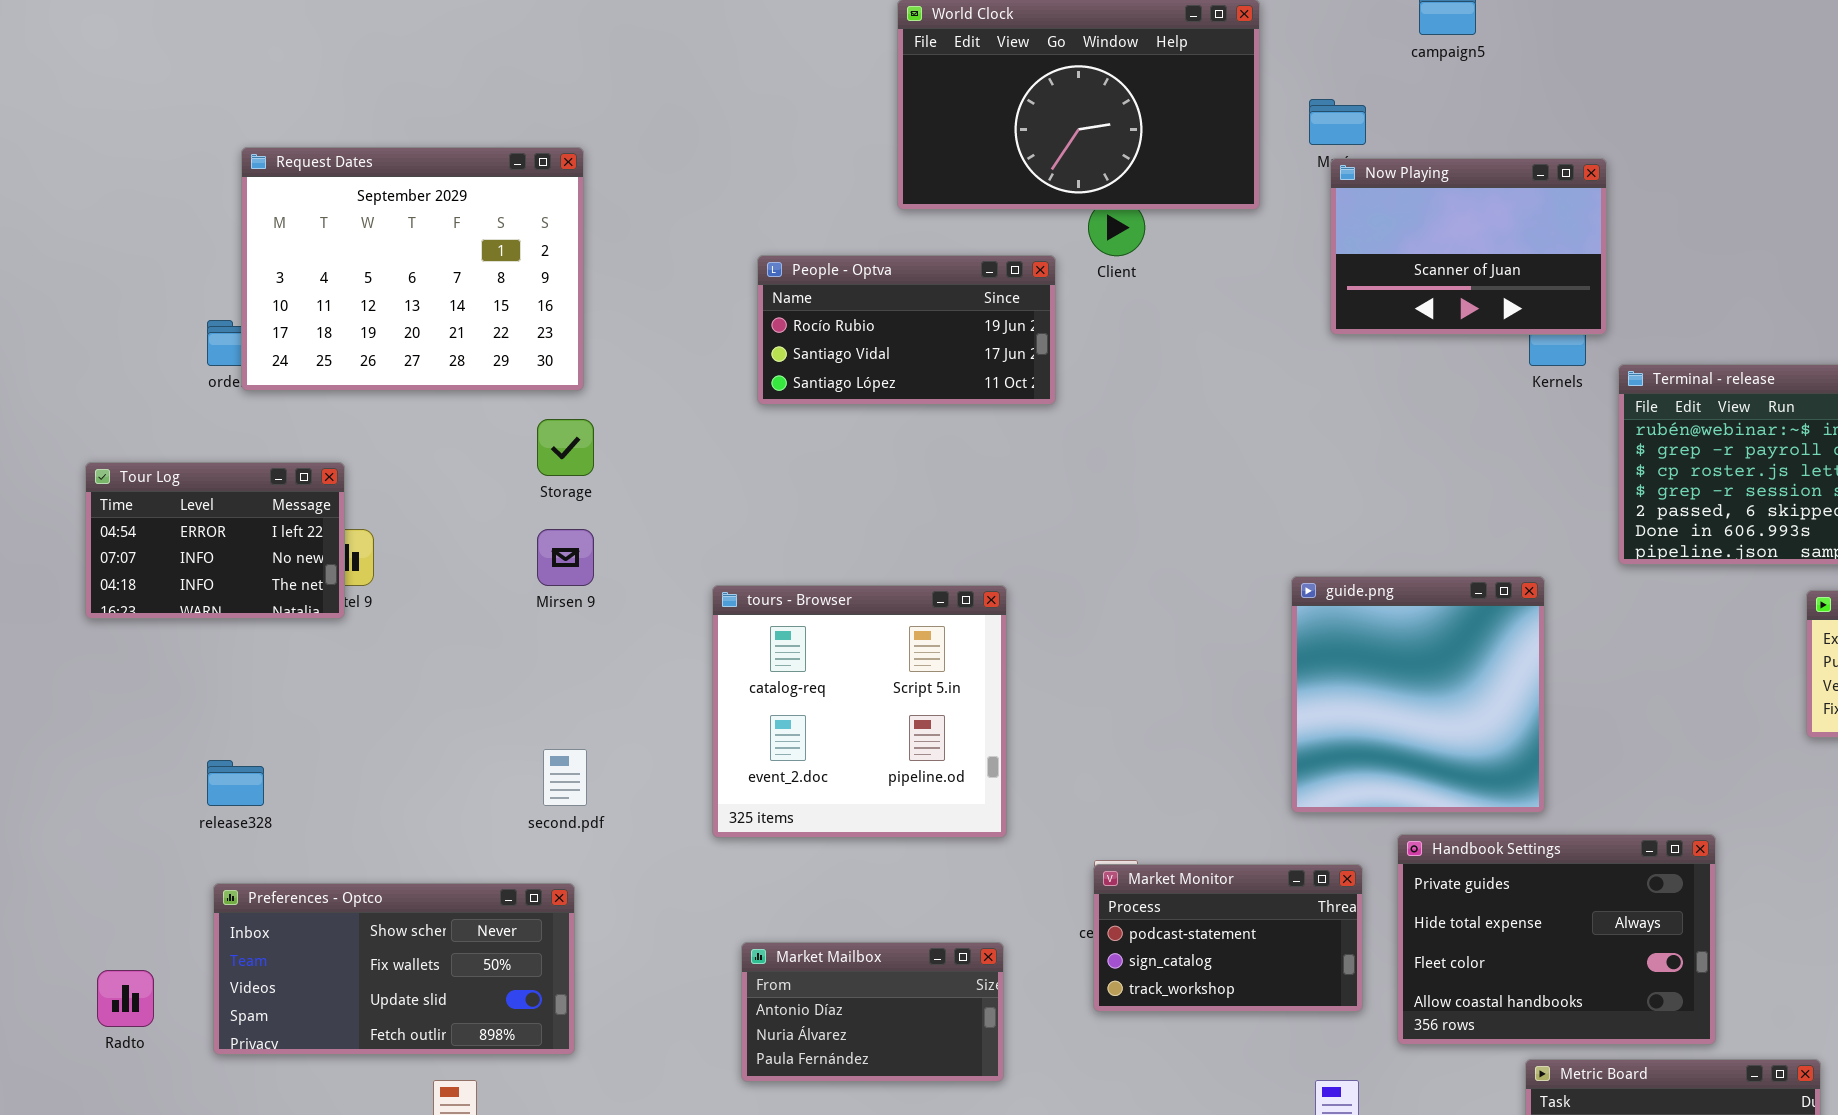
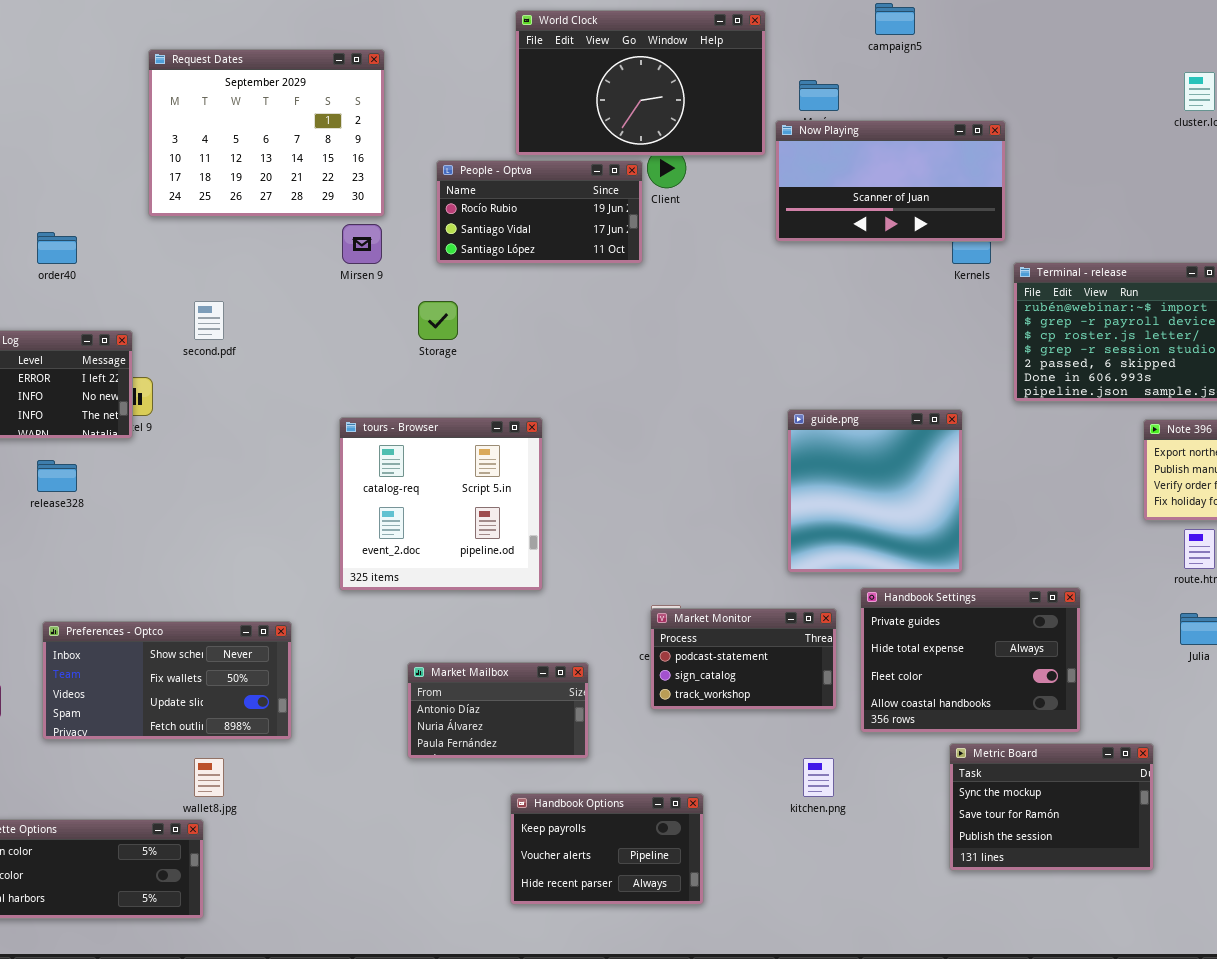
Request Dates: [241,147,584,391] -> [148,49,385,217], moved
Now Playing: [1330,158,1607,335] -> [775,120,1006,242], resized
People - Optva: [757,255,1056,405] -> [436,160,643,264], moved
Storage: [537,419,594,476] -> [418,301,458,340], moved
Mirsen 9: [537,529,594,586] -> [342,224,382,264], moved
tours - Browser: [712,585,1007,838] -> [339,417,543,591], moved
second.pdf: [543,749,587,806] -> [194,301,224,340], moved
release328: [207,760,264,806] -> [37,460,77,492], moved

